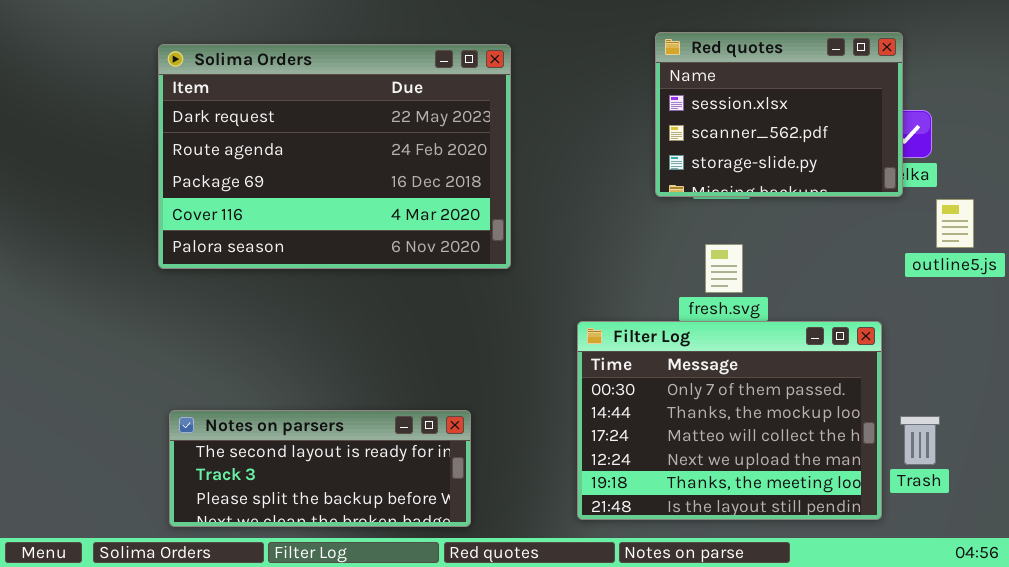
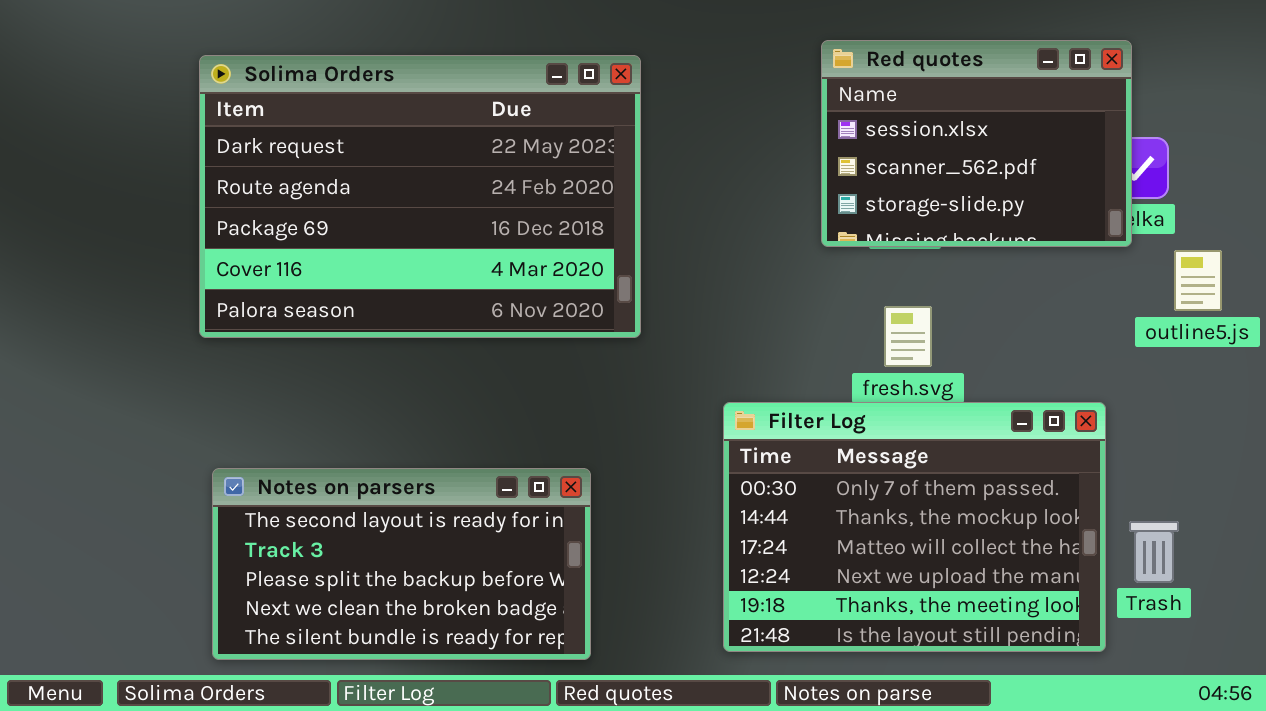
Notes on parsers: [169,410,471,527] -> [212,468,591,660], resized

